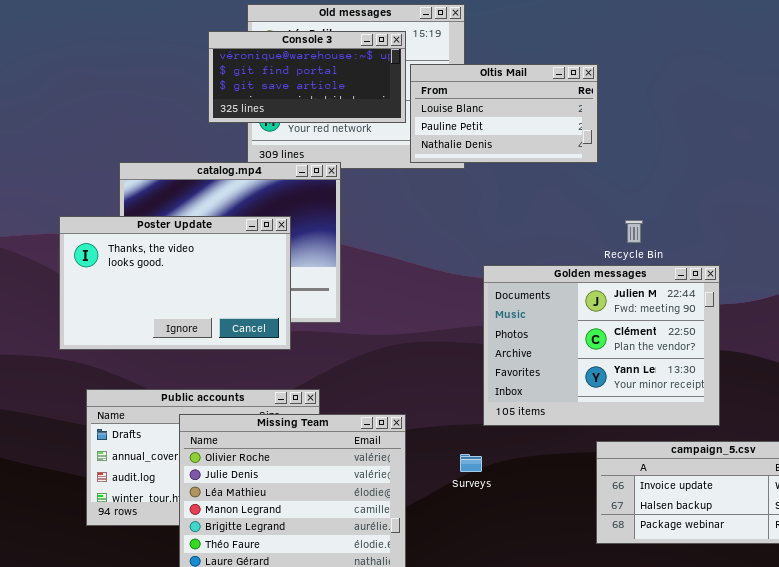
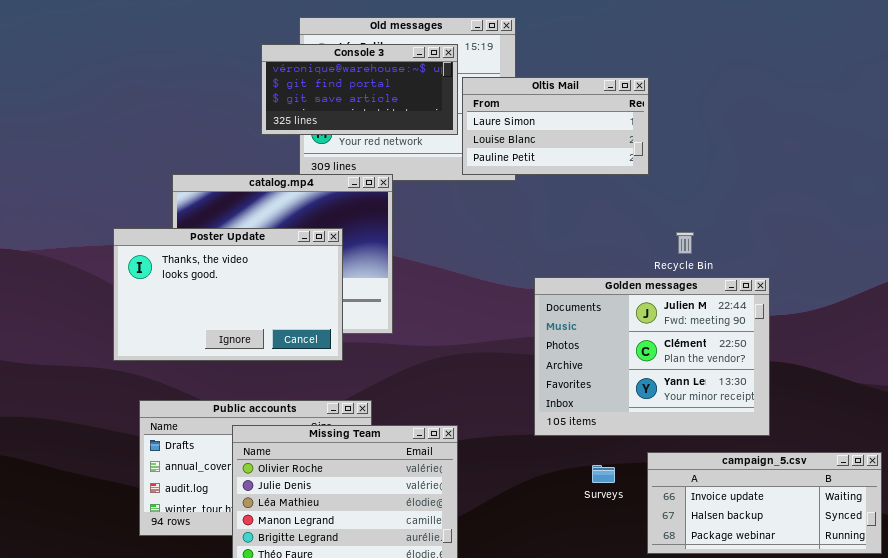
Oltis Mail: [410,64,598,163] -> [462,77,649,175], scrolled up 1 row
Surveys: [460,454,482,472] -> [592,465,615,483], moved

